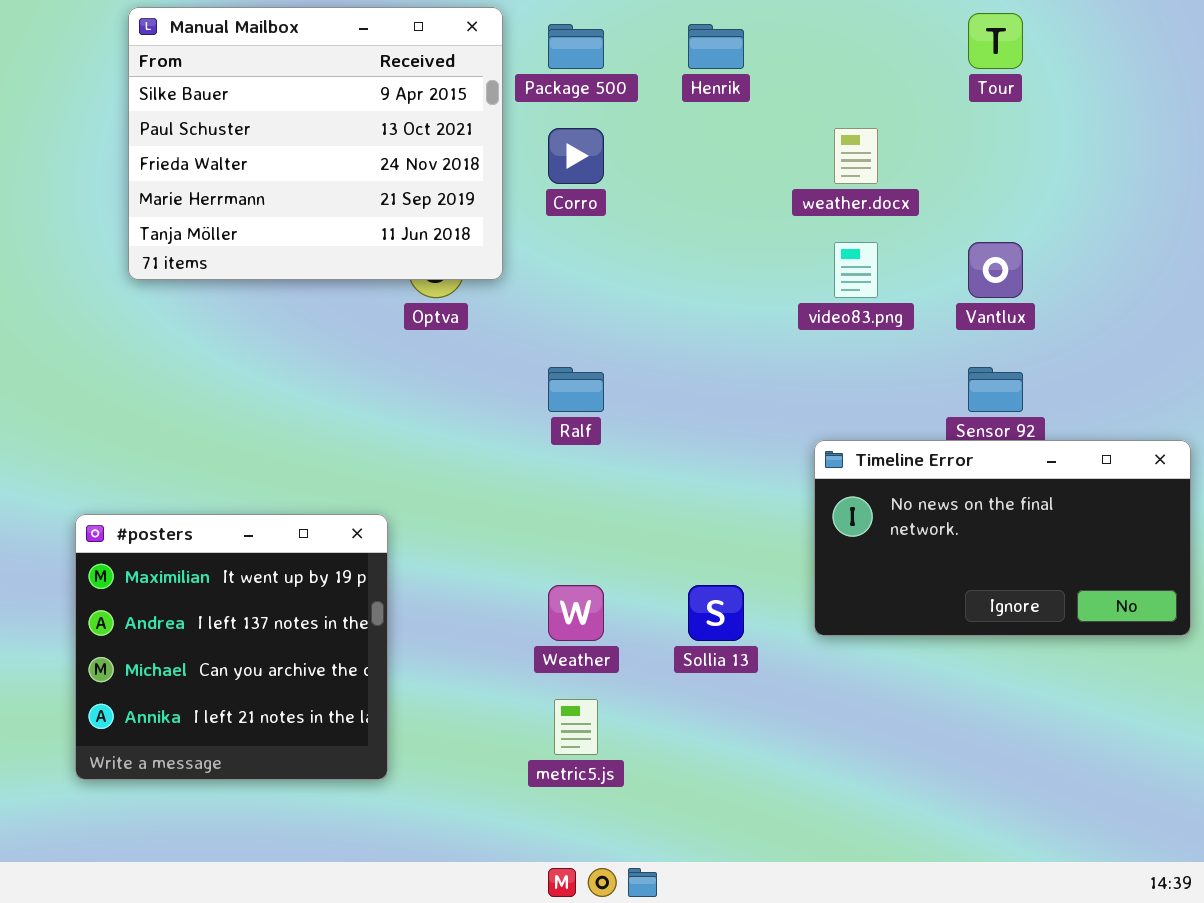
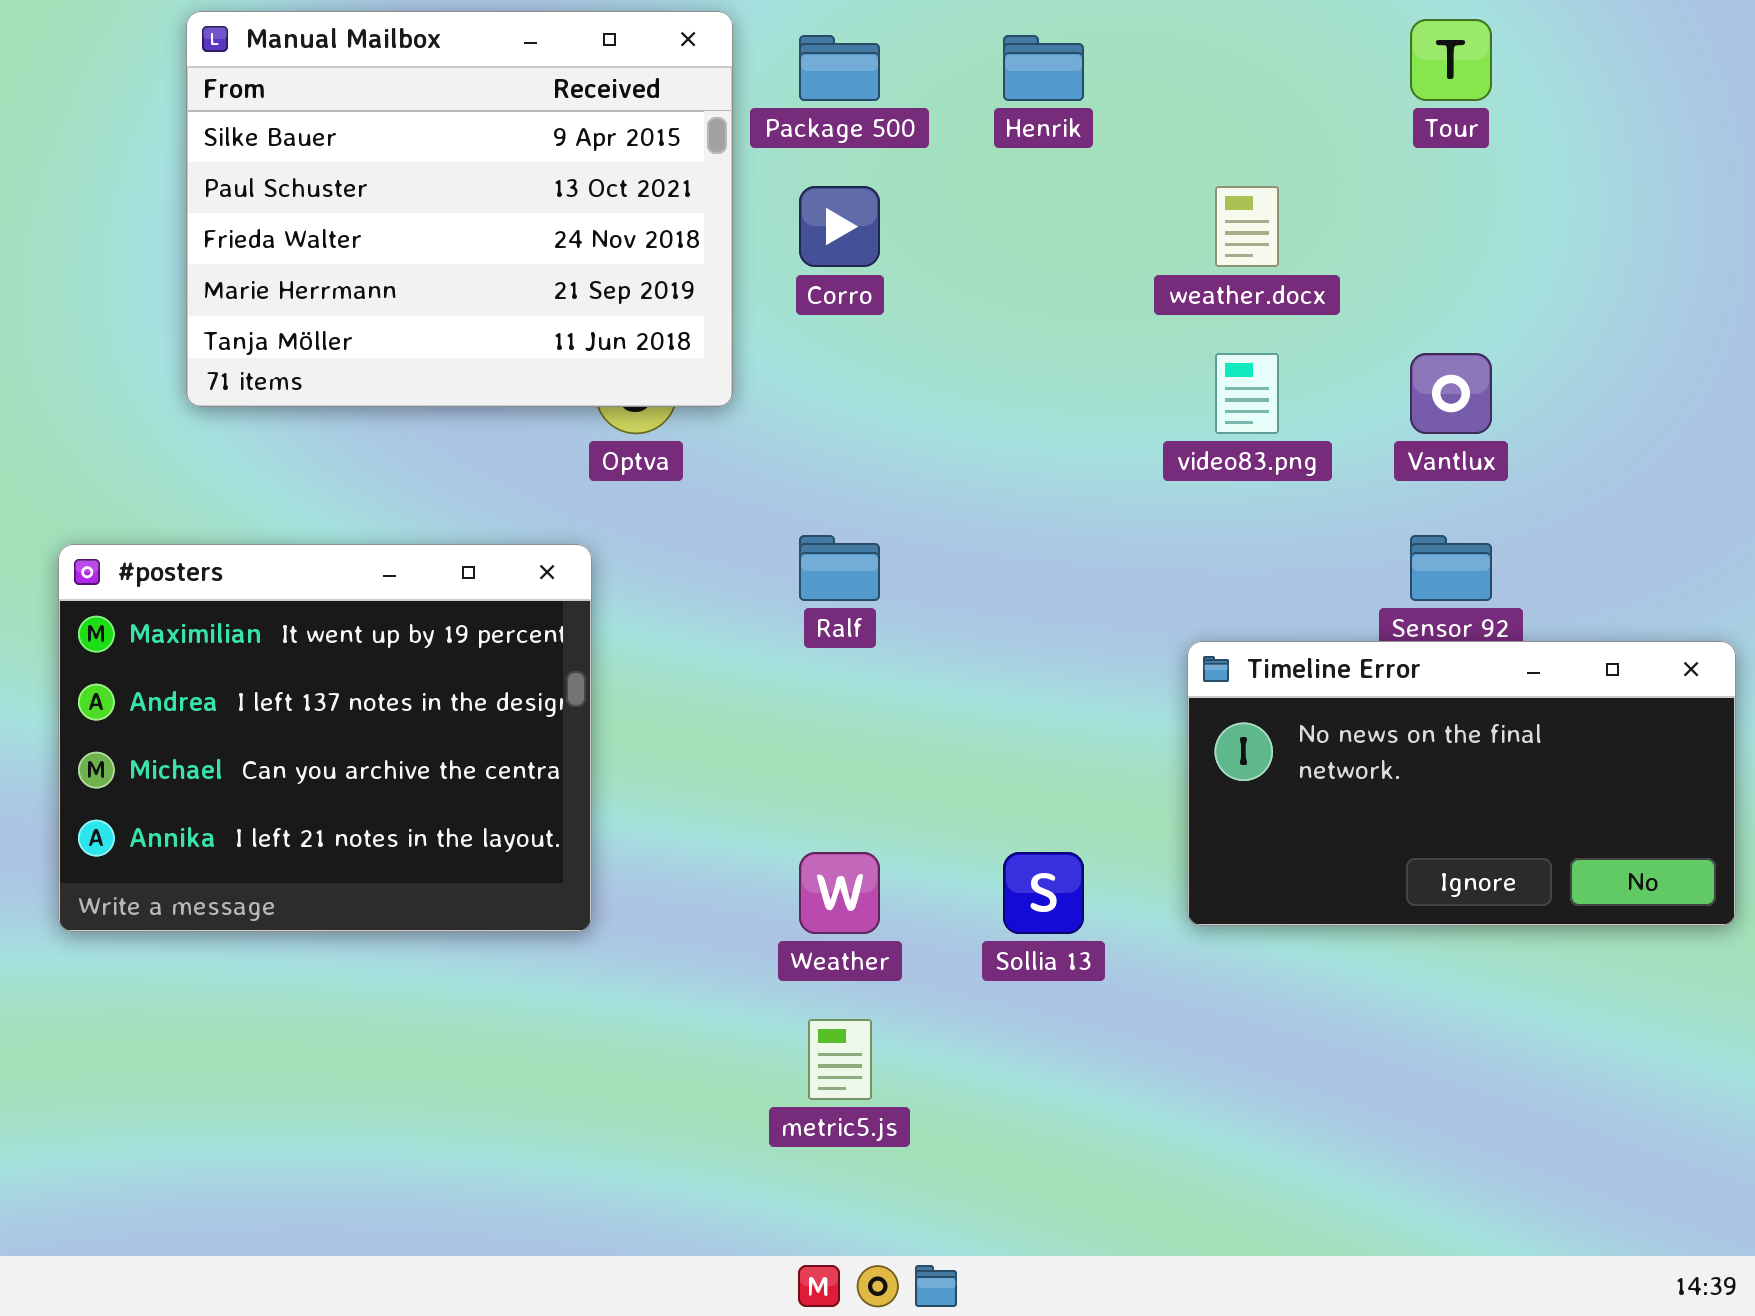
#posters: [75,514,388,780] -> [58,544,592,932], moved, resized

